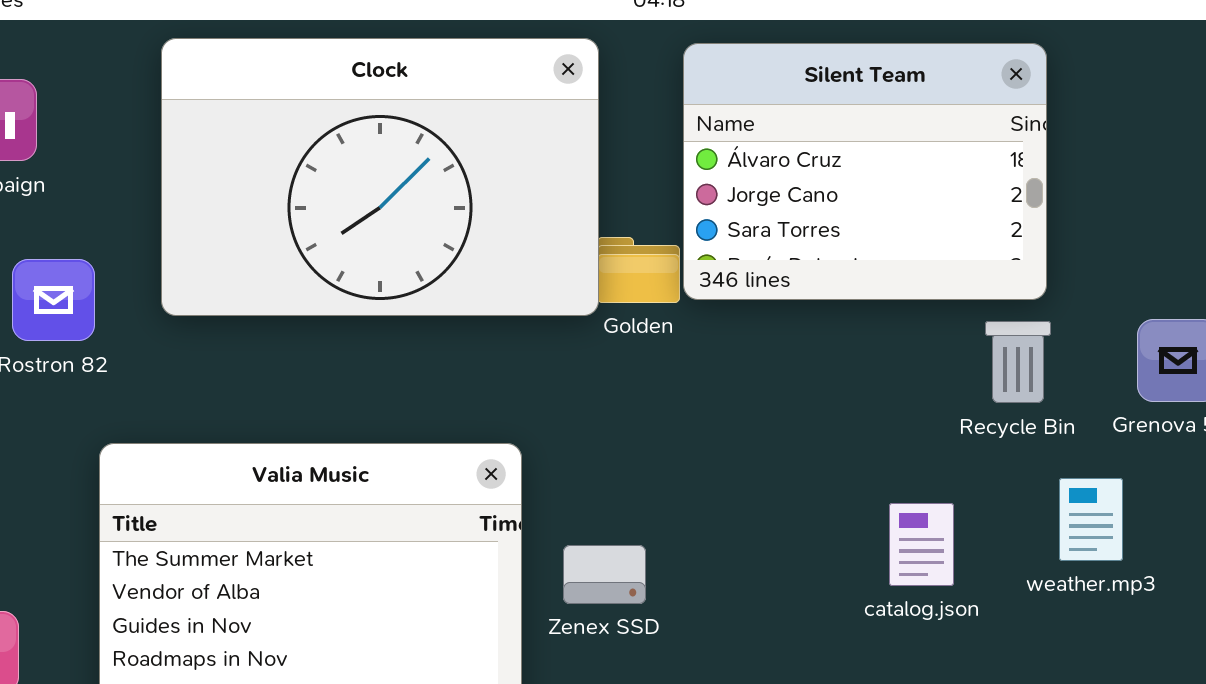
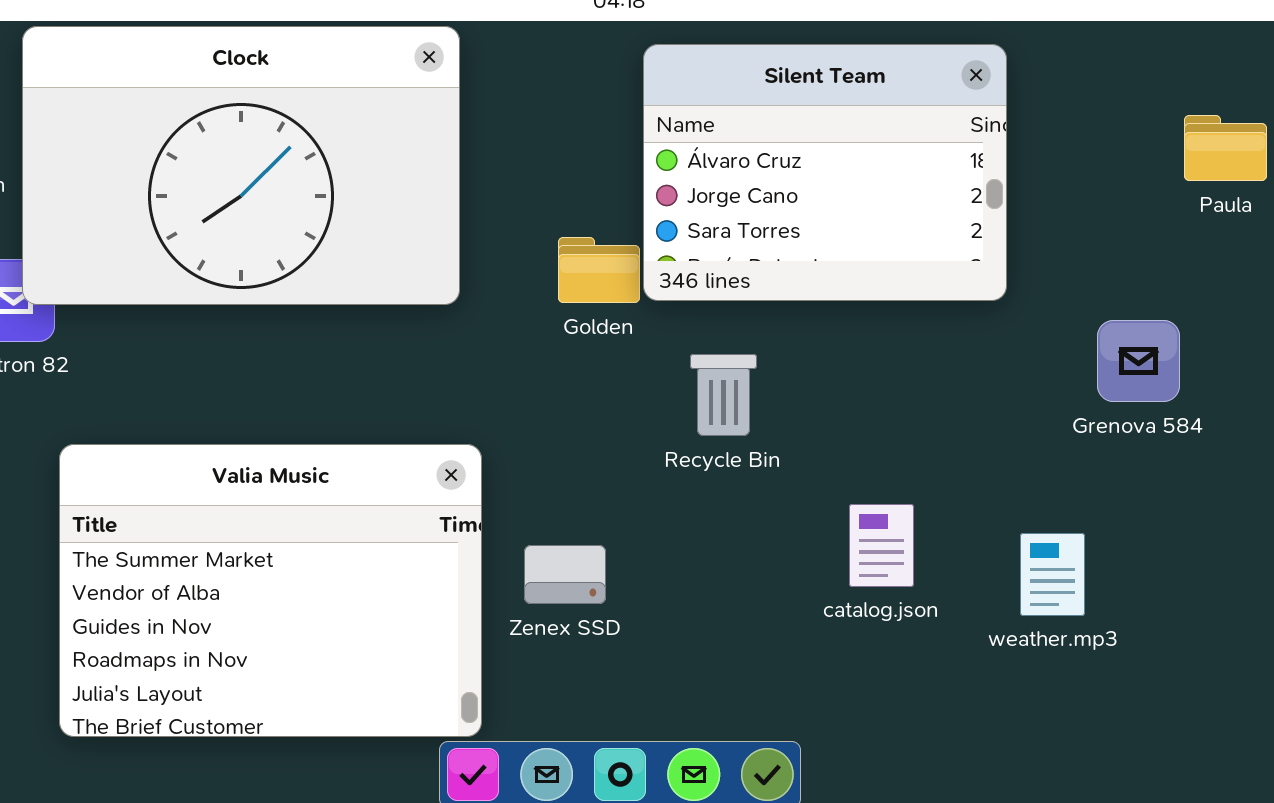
Clock: [161,38,599,316] -> [22,26,460,305], moved
Recycle Bin: [985,321,1051,403] -> [690,354,757,436], moved
weather.mp3: [1059,478,1123,561] -> [1020,533,1085,616], moved

